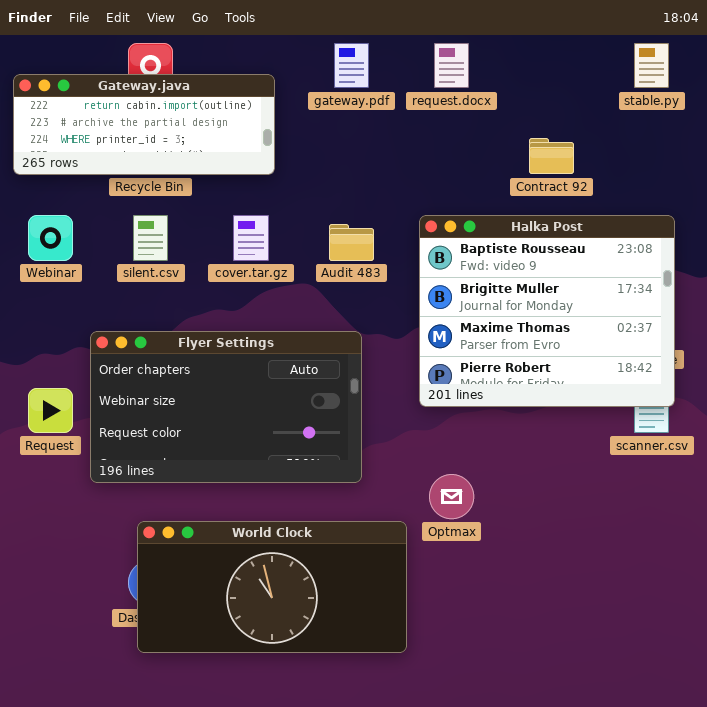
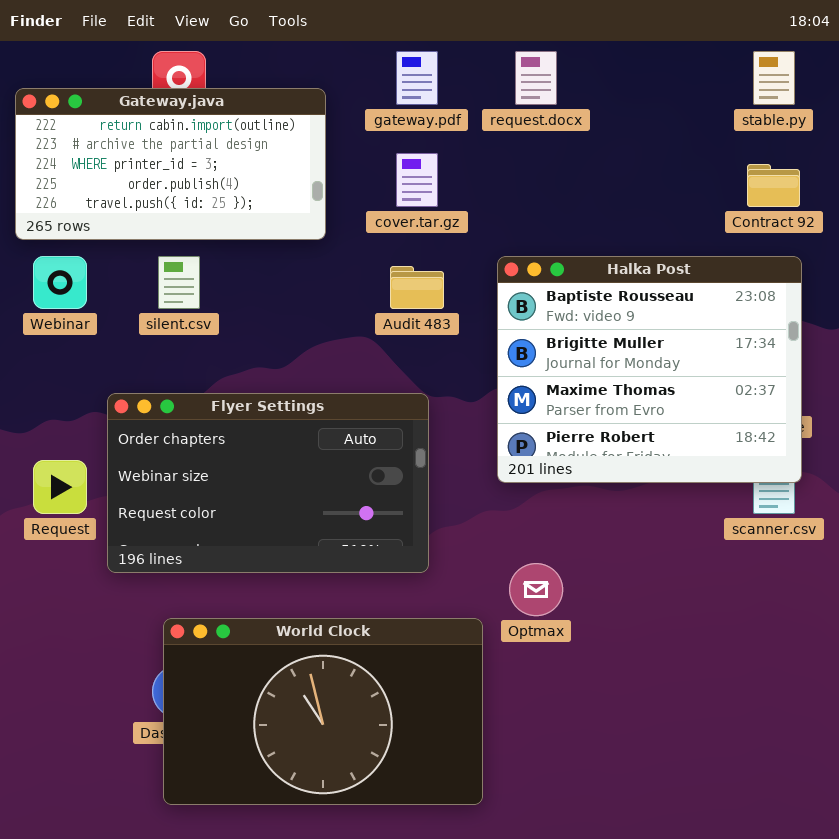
Gateway.java: [13,74,275,175] -> [15,88,326,240], resized
Contract 92: [529,138,574,174] -> [747,164,800,207], moved
cover.tar.gz: [233,215,269,261] -> [396,153,438,207], moved
World Clock: [137,521,407,653] -> [163,618,483,805], resized

